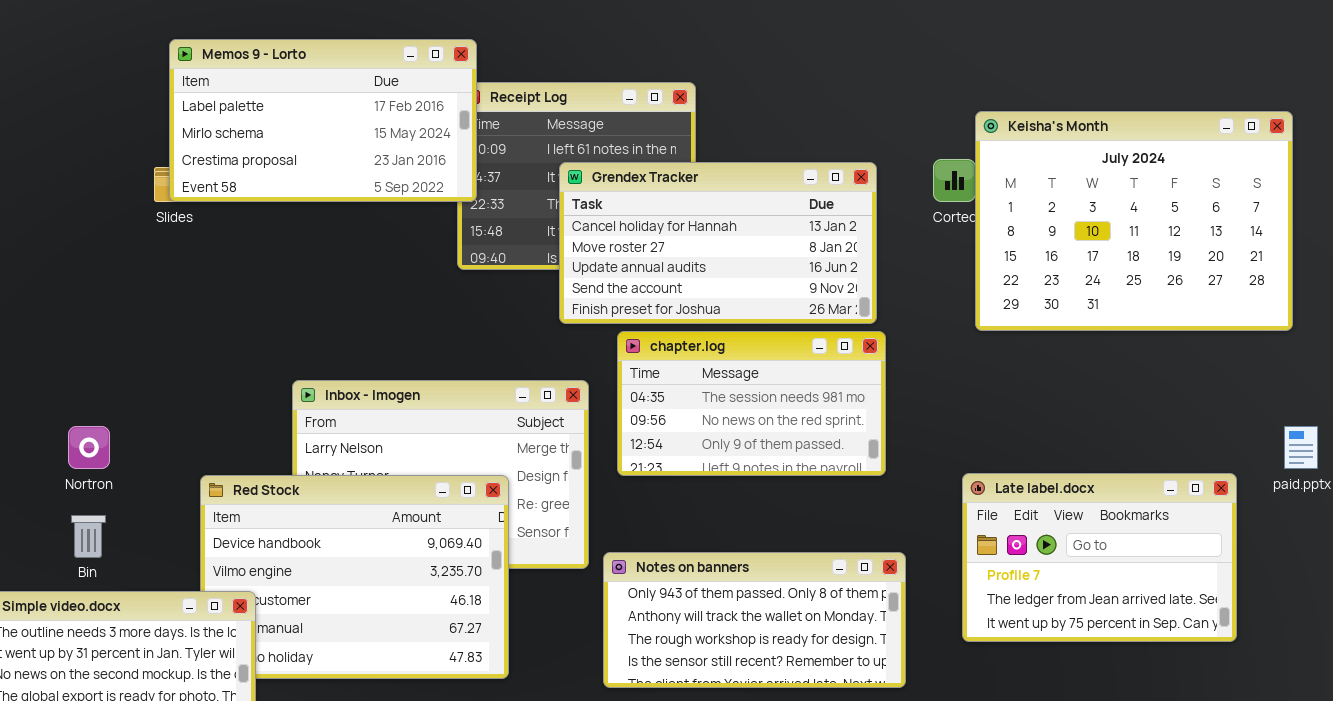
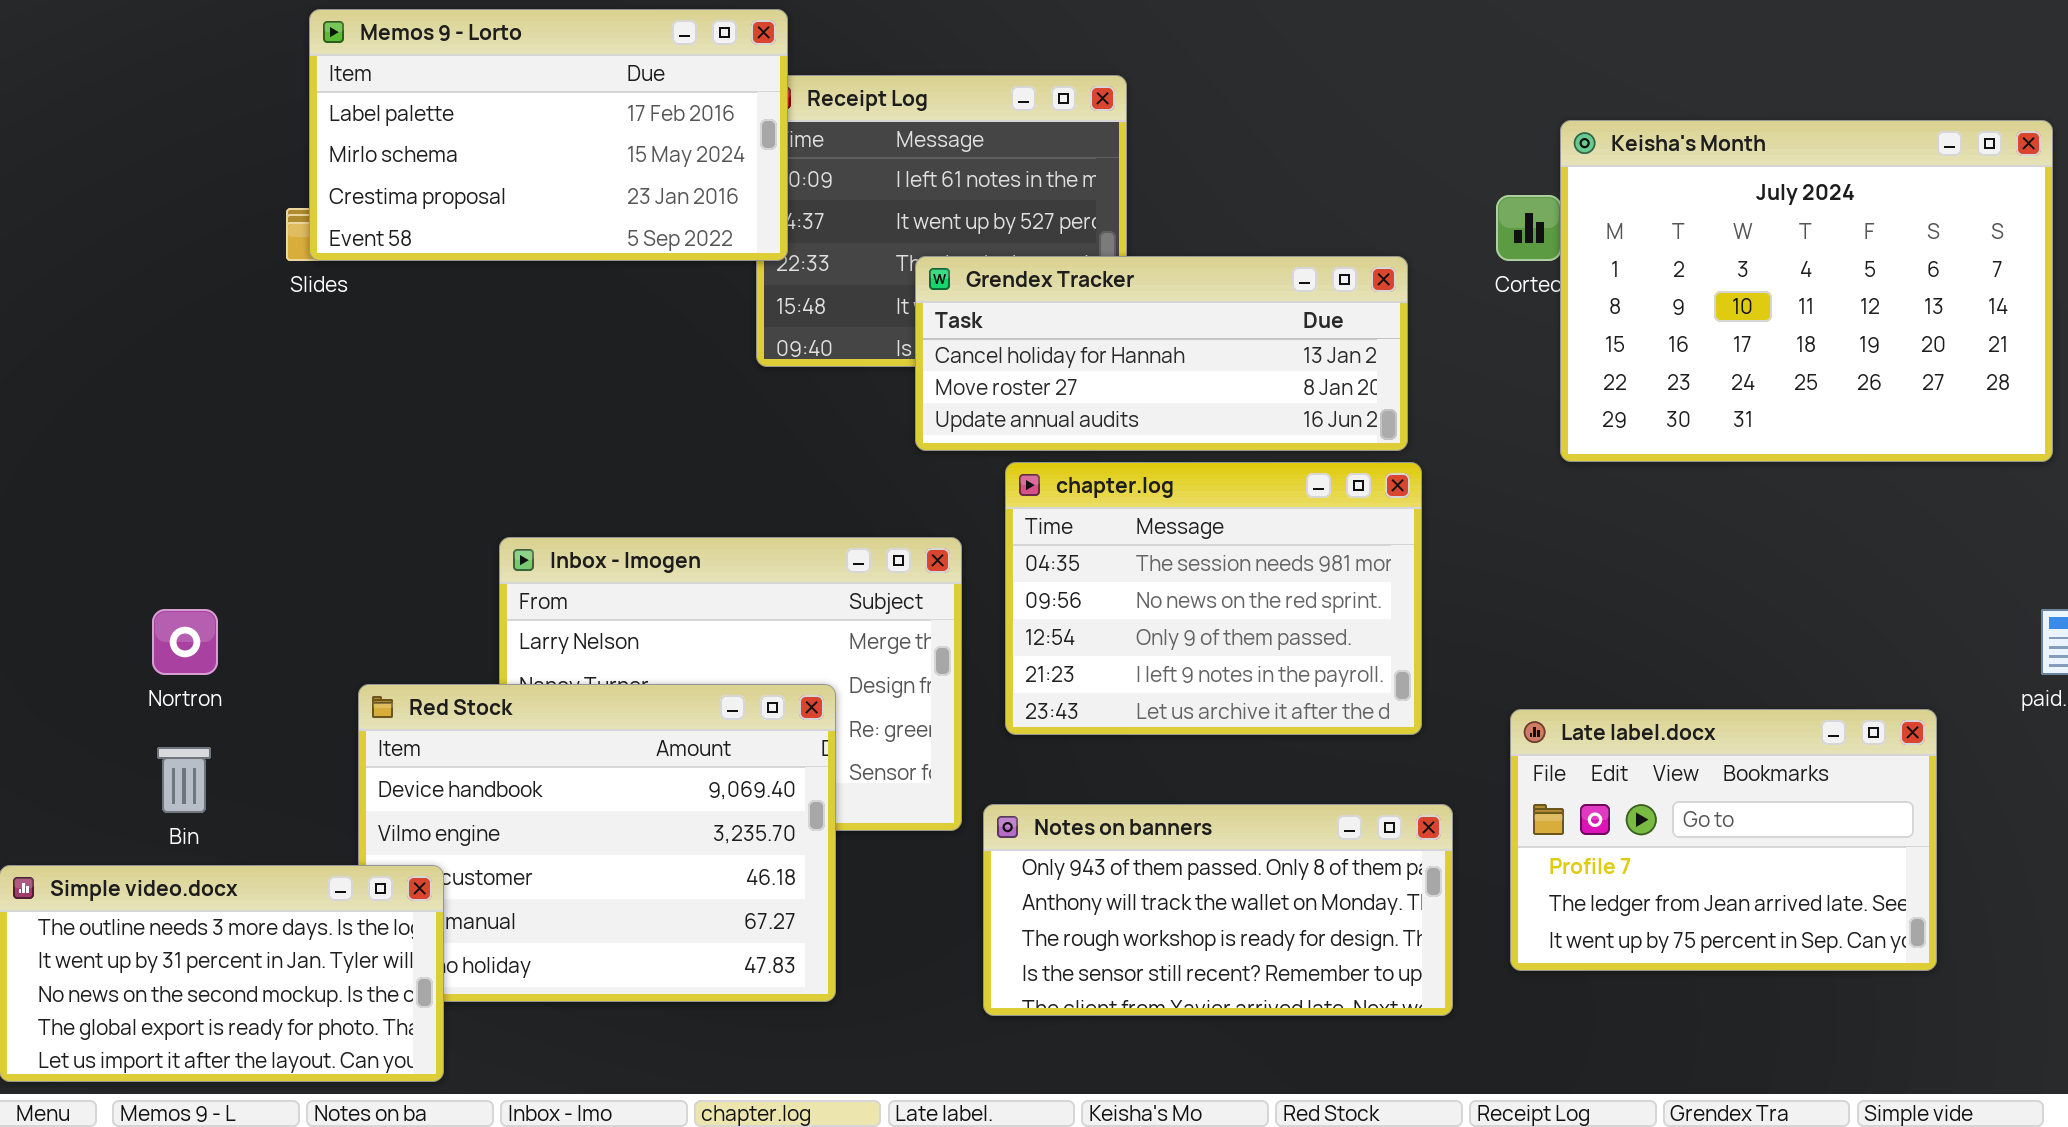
Grendex Tracker: [559,162,877,324] -> [915,256,1408,451], resized
chapter.log: [617,331,886,476] -> [1005,462,1422,735], resized
Late label.docx: [962,473,1237,642] -> [1510,709,1937,971], moved

